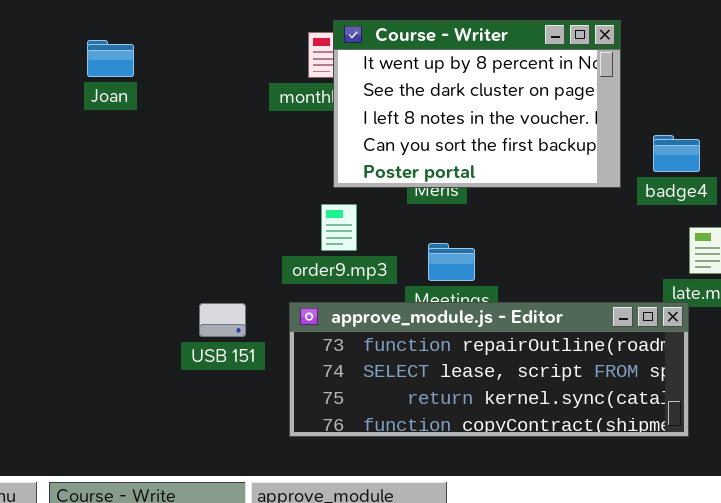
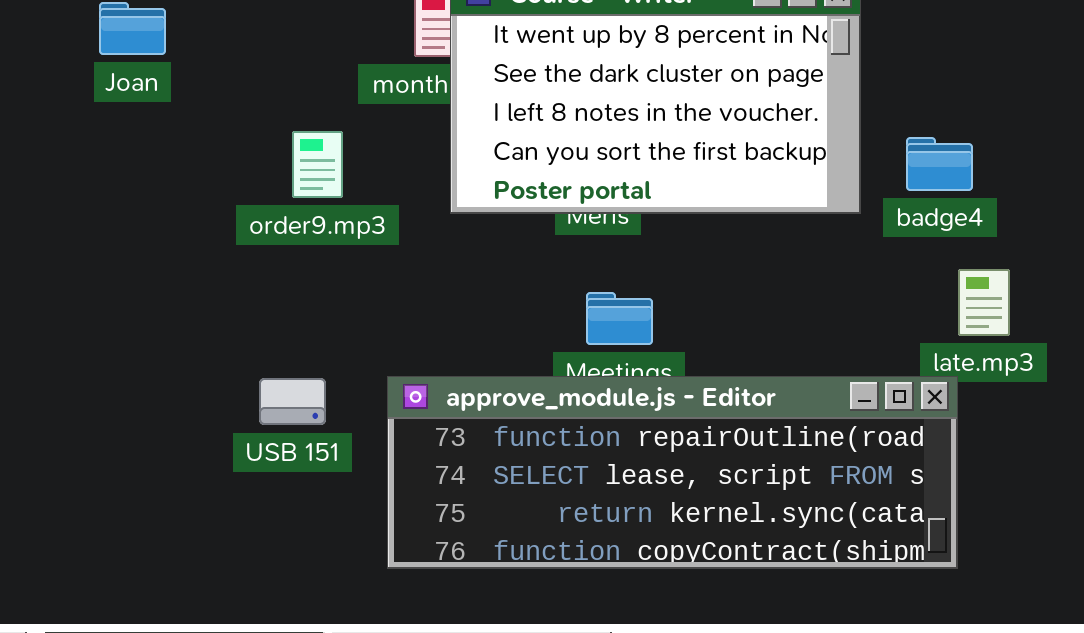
order9.mp3: [321,204,357,251] -> [292,131,343,198], moved

